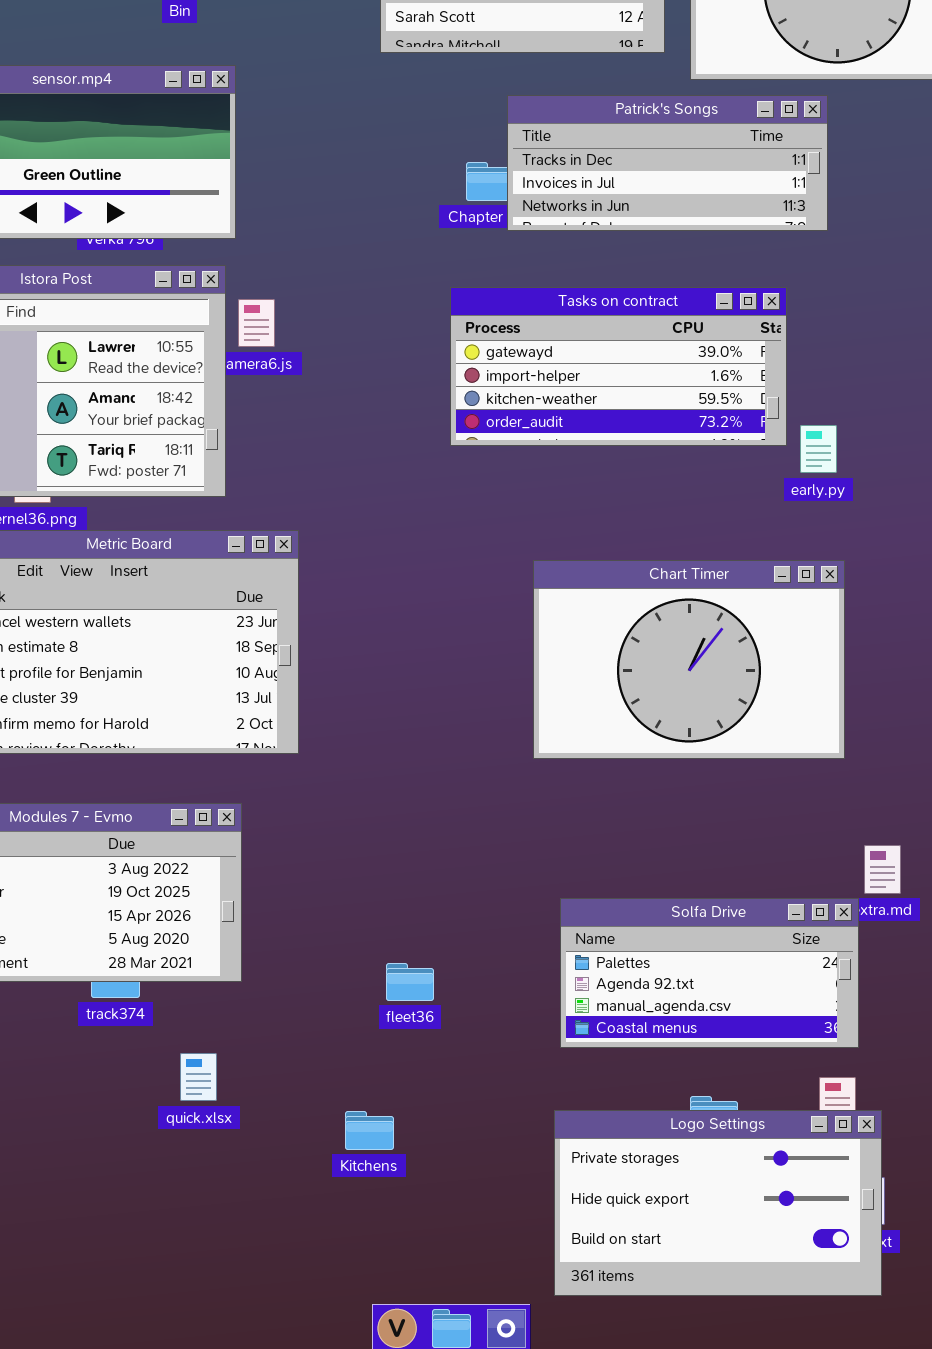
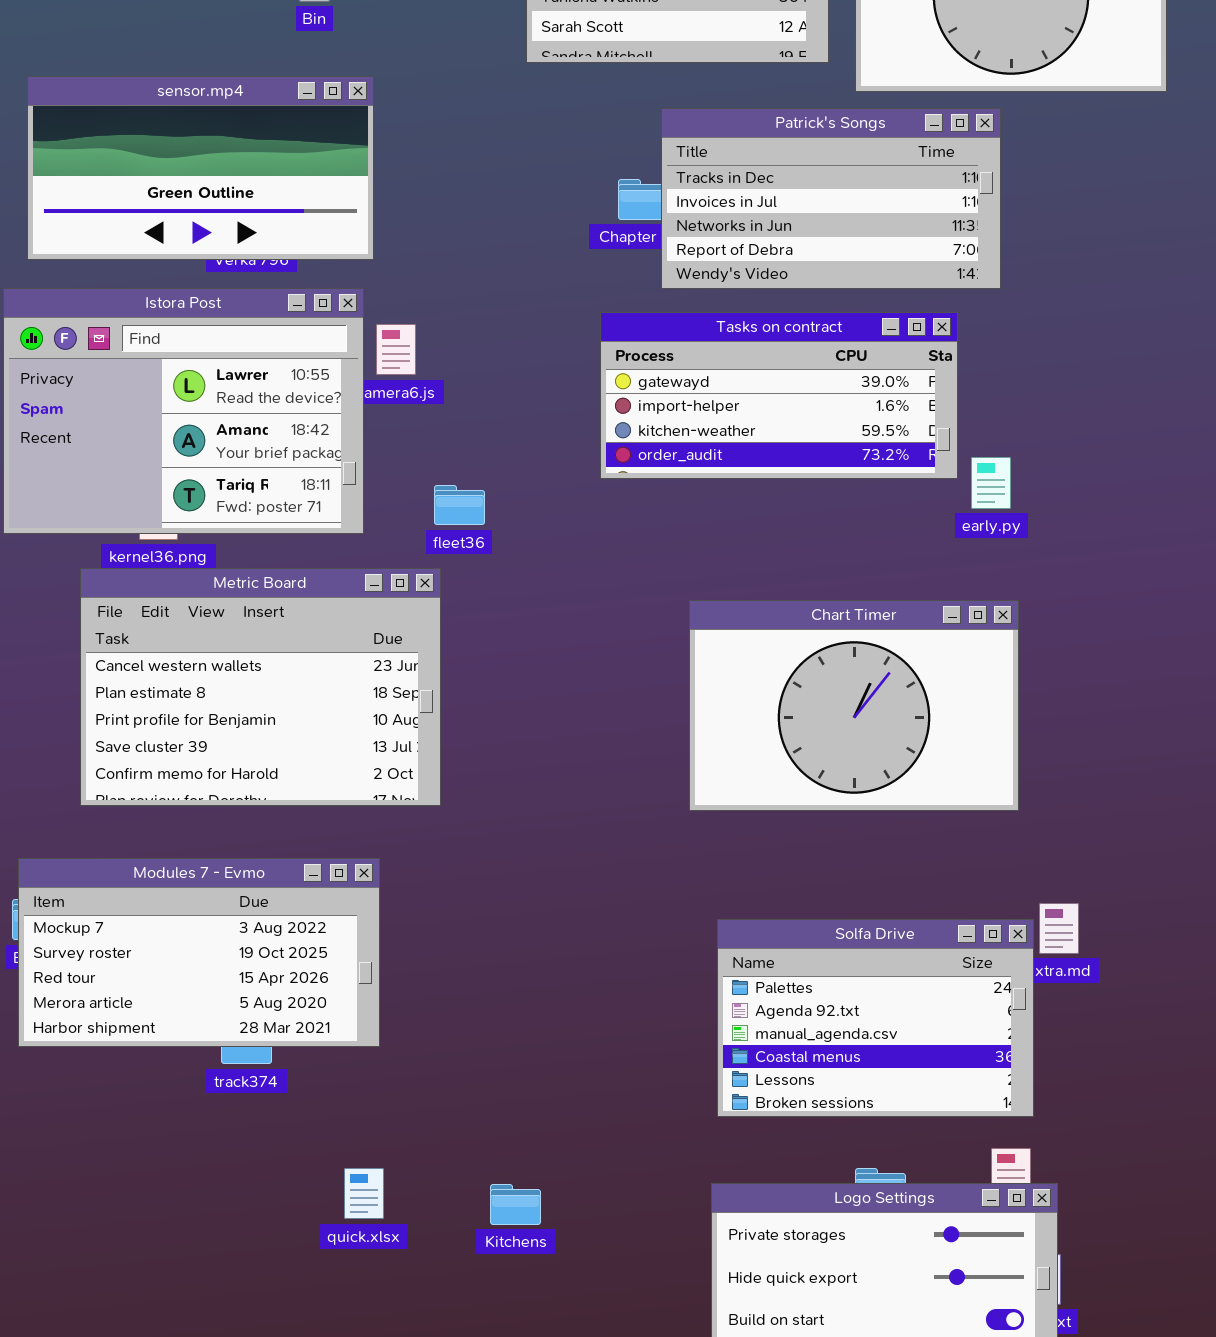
Patrick's Songs: [507,95,828,231] -> [661,108,1001,289], resized
Solfa Drive: [560,898,859,1048] -> [717,919,1034,1117], resized
fleet36: [386,963,434,1001] -> [434,485,485,525], moved
quick.xlsx: [180,1053,217,1101] -> [344,1168,384,1219], moved

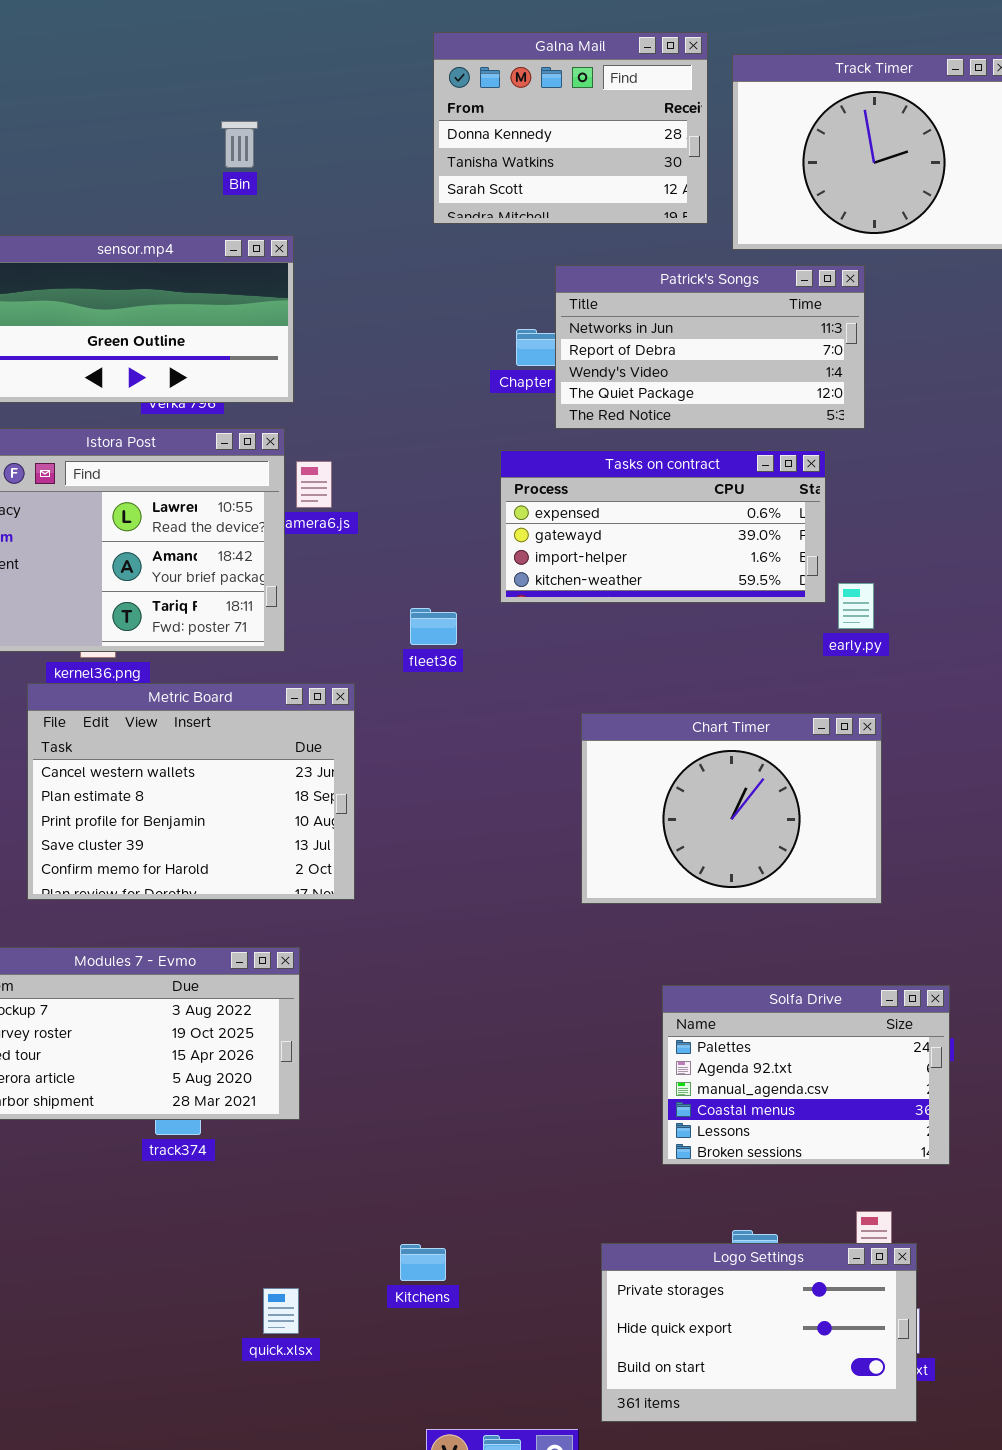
Patrick's Songs: [661,108,1001,289] -> [555,265,865,429], scrolled down 2 rows
Tasks on contract: [600,312,958,479] -> [500,450,826,603], scrolled up 1 row
fleet36: [434,485,485,525] -> [410,608,457,645], moved
Solfa Drive: [717,919,1034,1117] -> [662,985,950,1165], moved
quick.xlsx: [344,1168,384,1219] -> [263,1288,299,1334], moved

